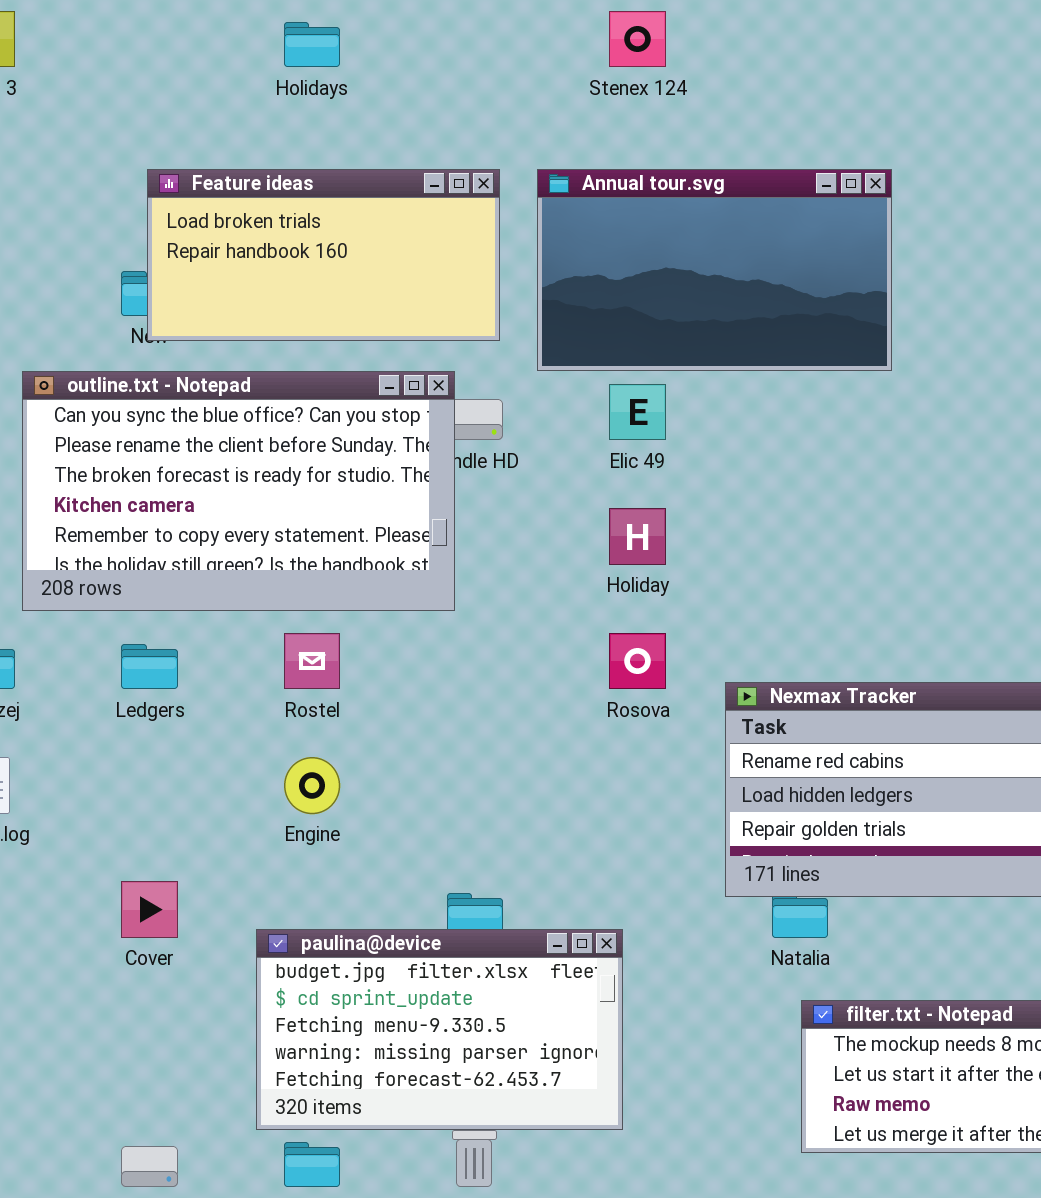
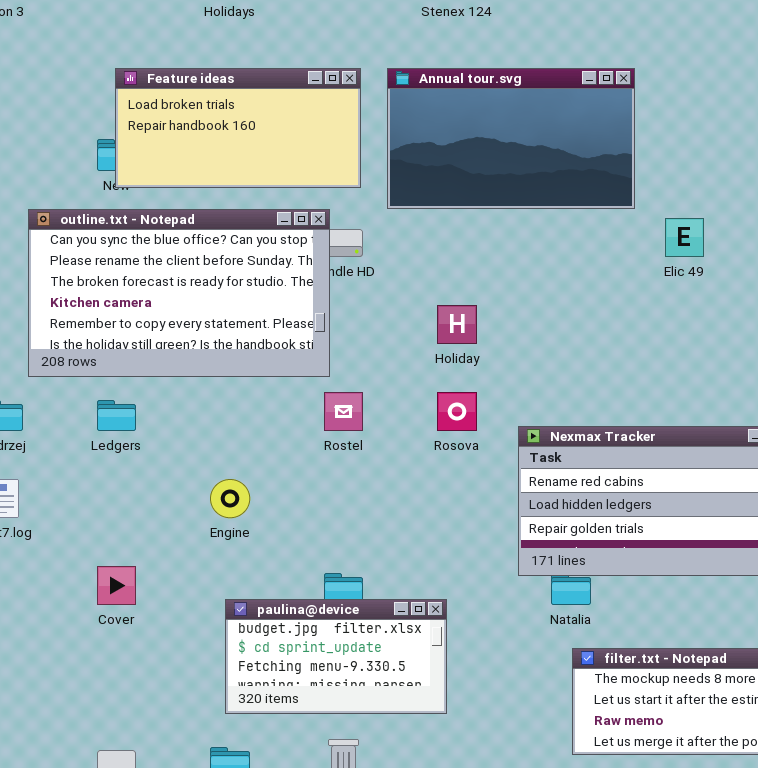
Elic 49: [609,384,666,440] -> [665,218,704,257], moved
Rostel: [284,633,340,689] -> [324,392,363,431], moved
paulina@device: [256,929,623,1130] -> [225,599,447,714], resized

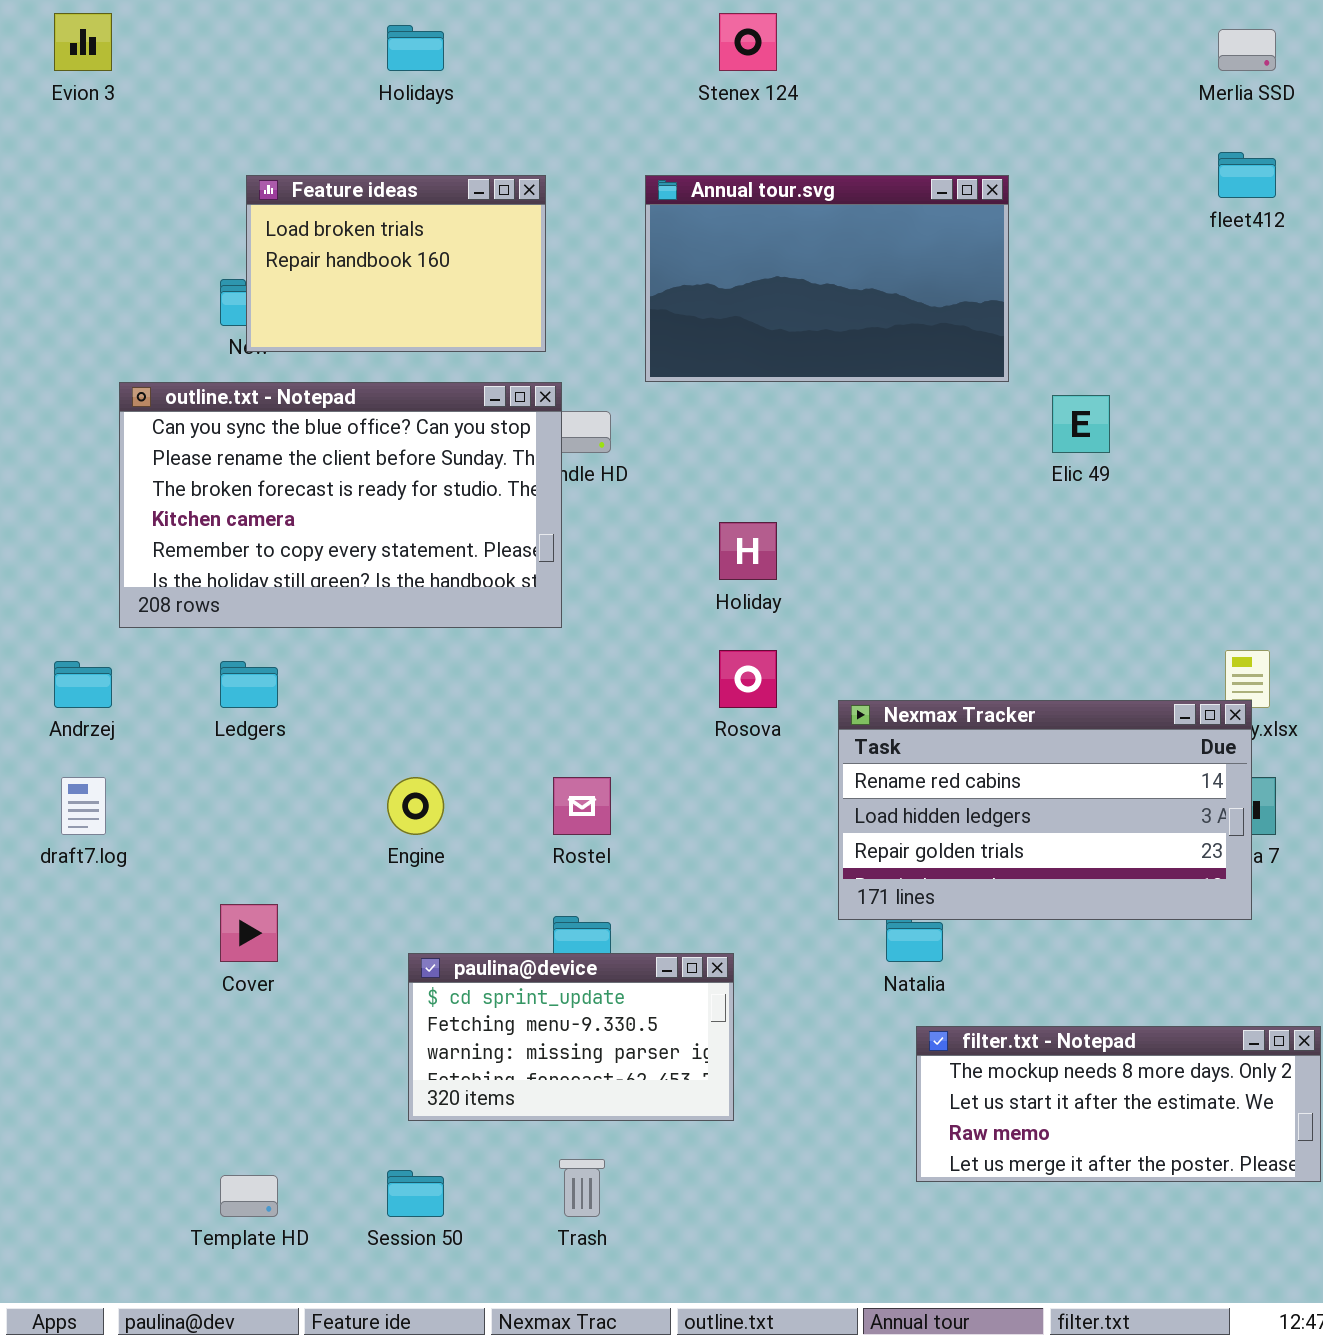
Feature ideas: [115,68,361,188] -> [246,175,546,352], resized
Rostel: [324,392,363,431] -> [553,777,611,835], moved
paulina@device: [225,599,447,714] -> [408,953,734,1121], scrolled down 1 row

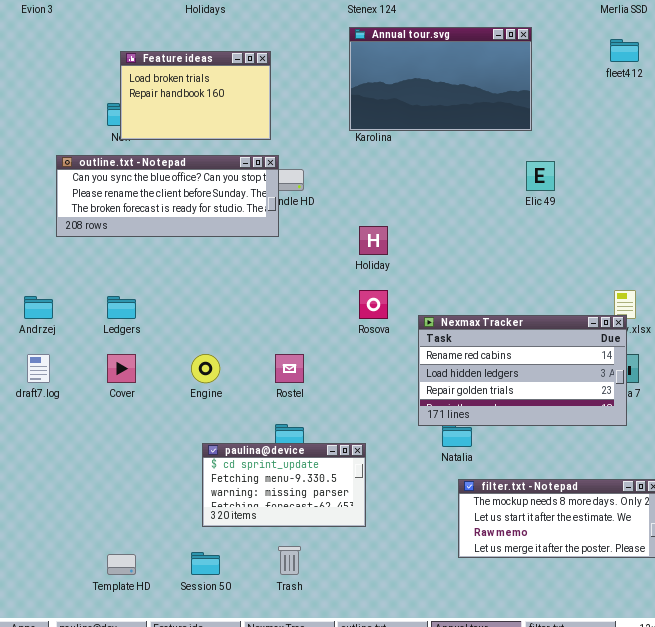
Annual tour.svg: [645,175,1009,382] -> [349,27,532,131], moved
outline.txt - Notepad: [119,382,562,628] -> [56,155,279,237], resized
Cover: [220,904,278,962] -> [107,354,136,383], moved

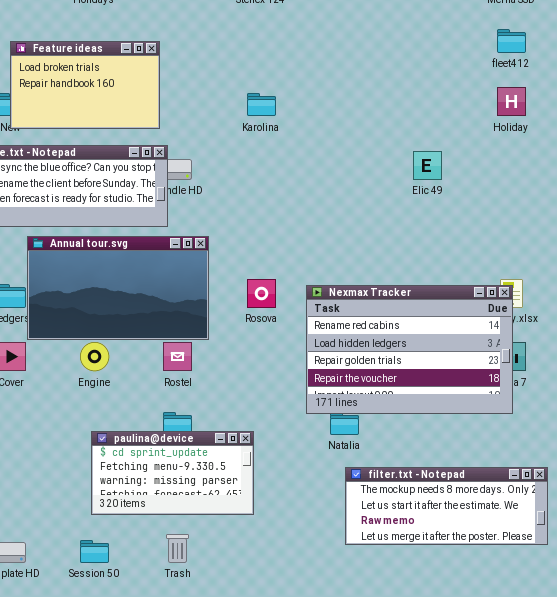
Annual tour.svg: [349,27,532,131] -> [27,236,209,340], moved
Holiday: [359,226,388,255] -> [497,87,526,116], moved
Nexmax Tracker: [418,315,627,426] -> [306,285,513,414], resized

